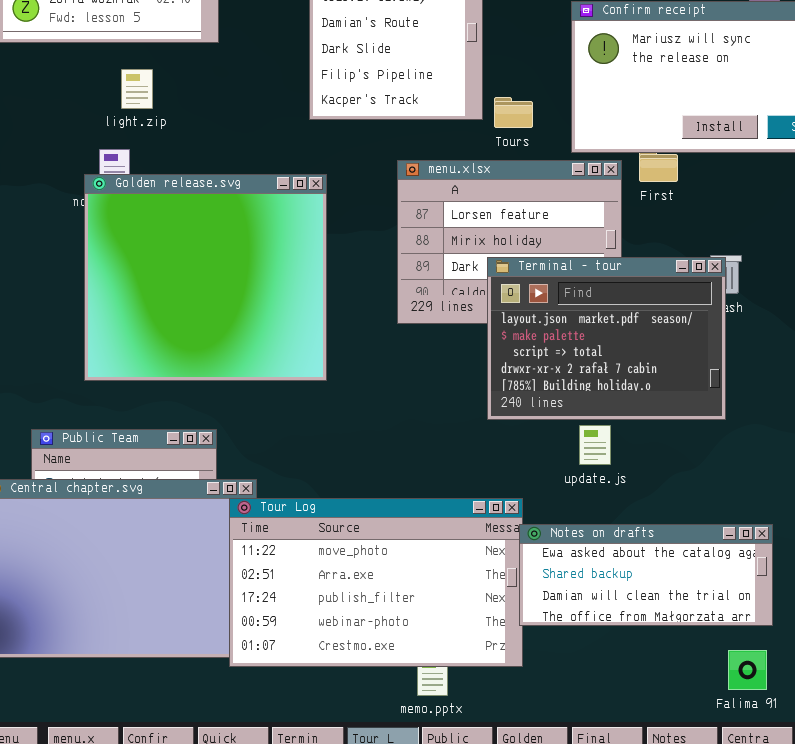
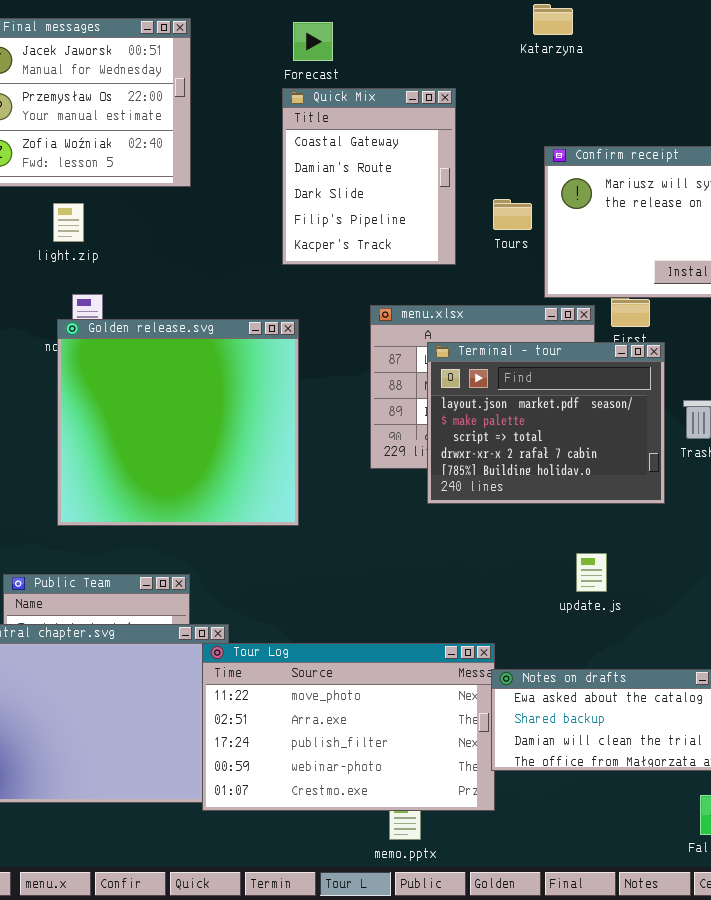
light.zip: [121,69,153,109] -> [53,203,84,242], moved
Tours: [494,97,533,128] -> [493,199,532,230], moved
Terminal - tour: [487,257,726,420] -> [427,342,665,504], moved
update.js: [579,425,611,465] -> [576,553,607,592], moved

